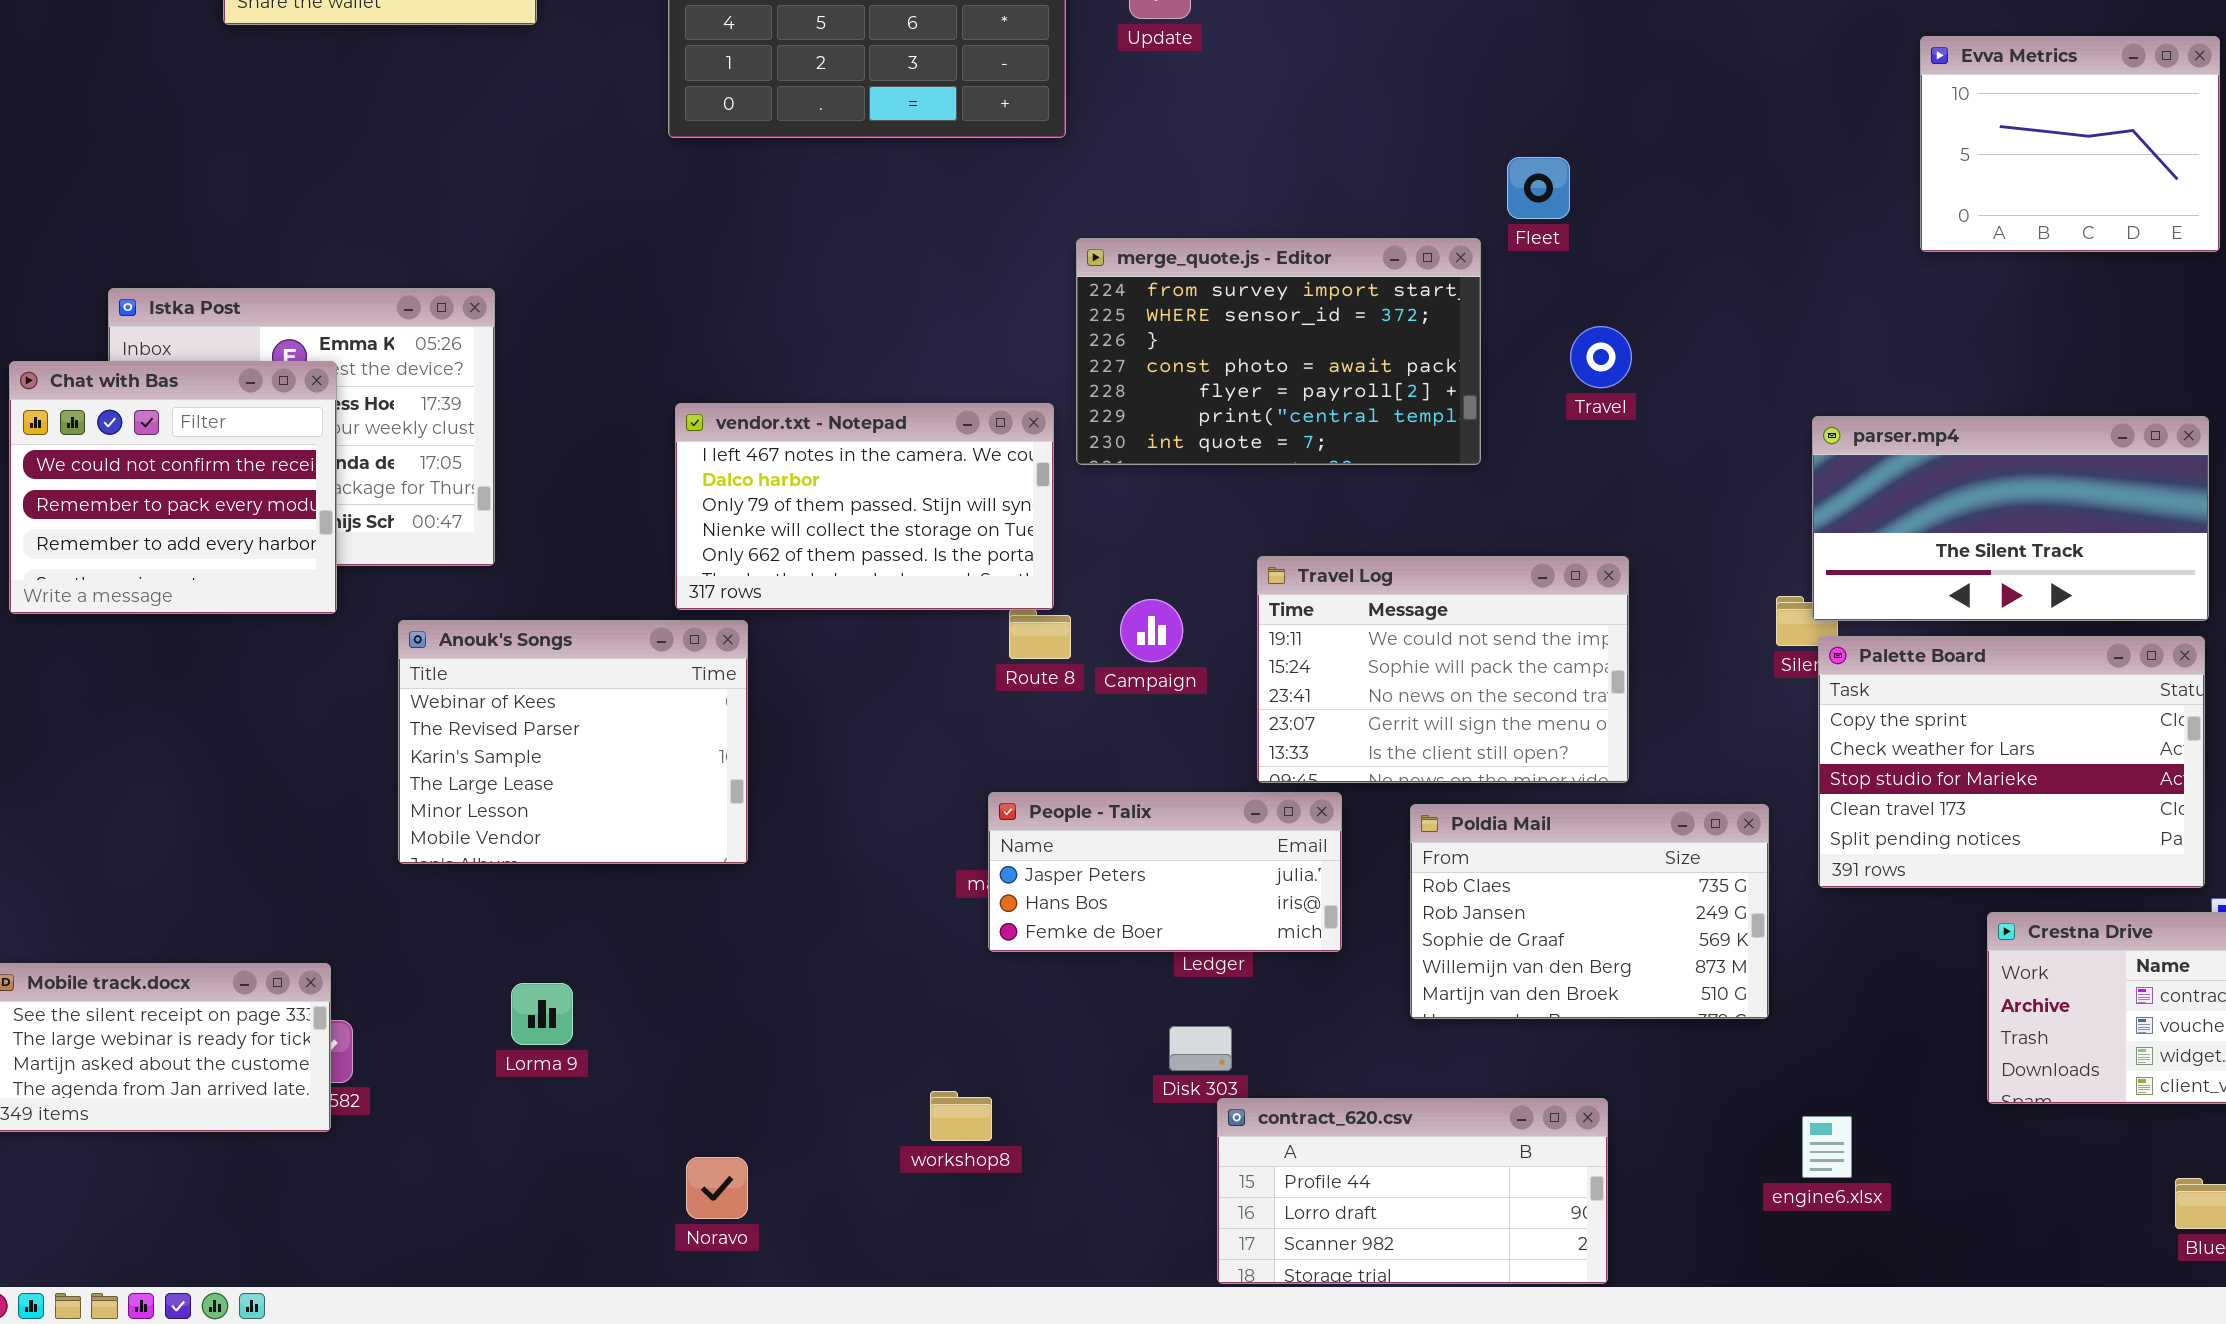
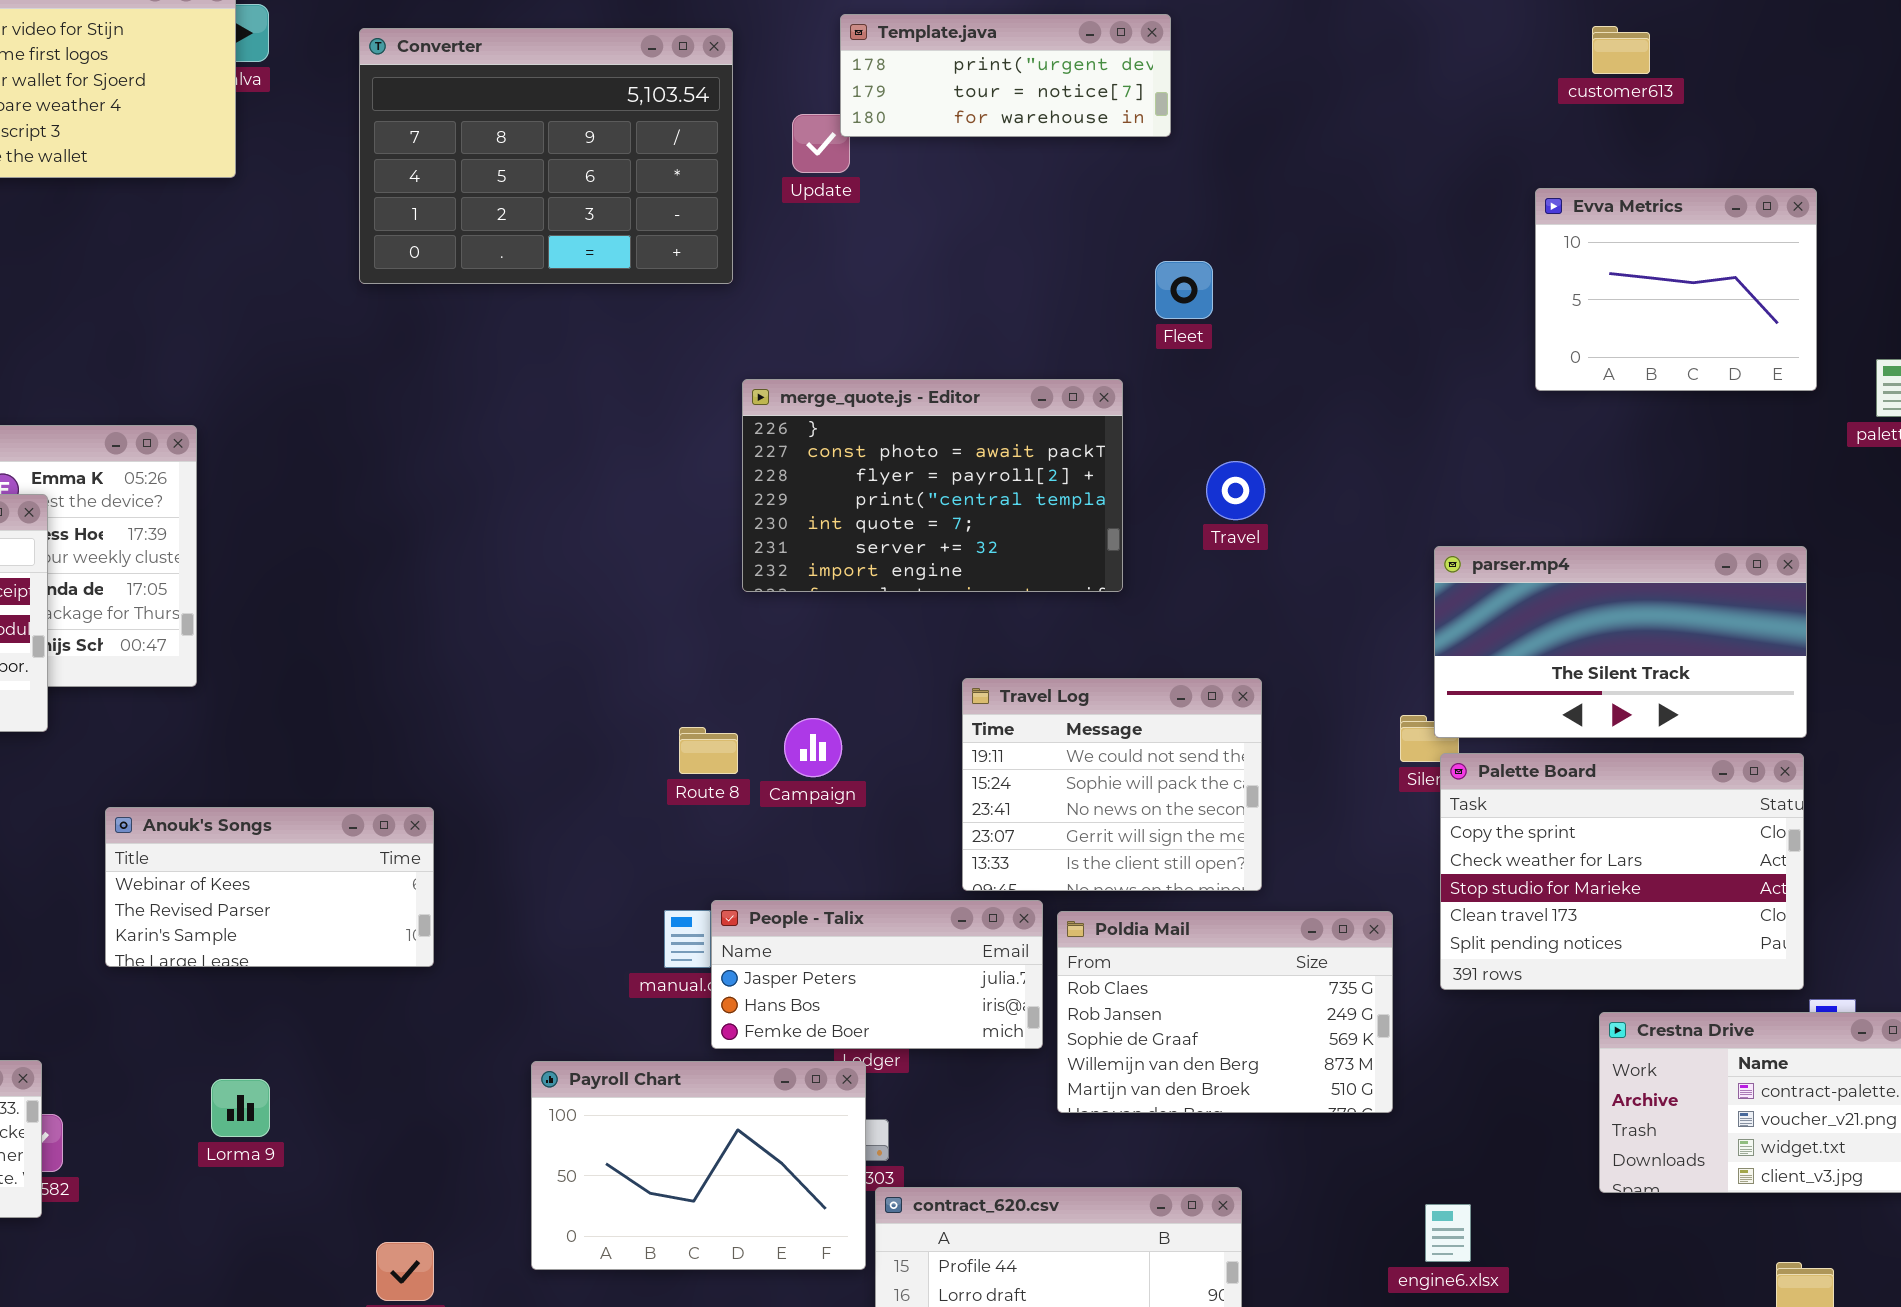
Fleet: [1507,157,1570,219] -> [1155,261,1213,319], moved
merge_quote.js - Editor: [1076,238,1481,465] -> [742,379,1123,592], scrolled down 2 rows
vendor.txt - Notepad: [675,403,1054,610] -> none, closed
Travel Log: [1257,556,1629,783] -> [962,678,1262,891], resized
Anouk's Songs: [398,620,748,864] -> [105,807,434,967], resized
People - Talix: [988,792,1342,952] -> [711,900,1043,1049], moved
Payroll Chart: none -> [531,1061,866,1270], opened

